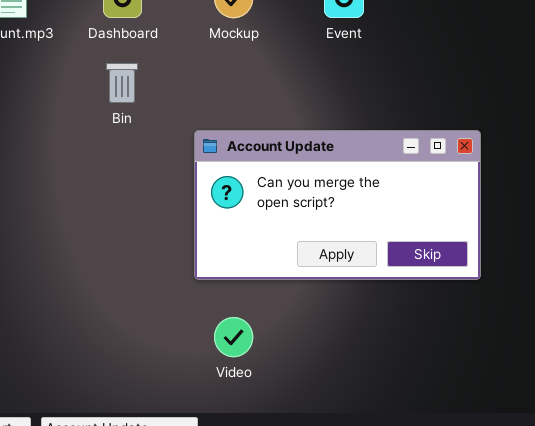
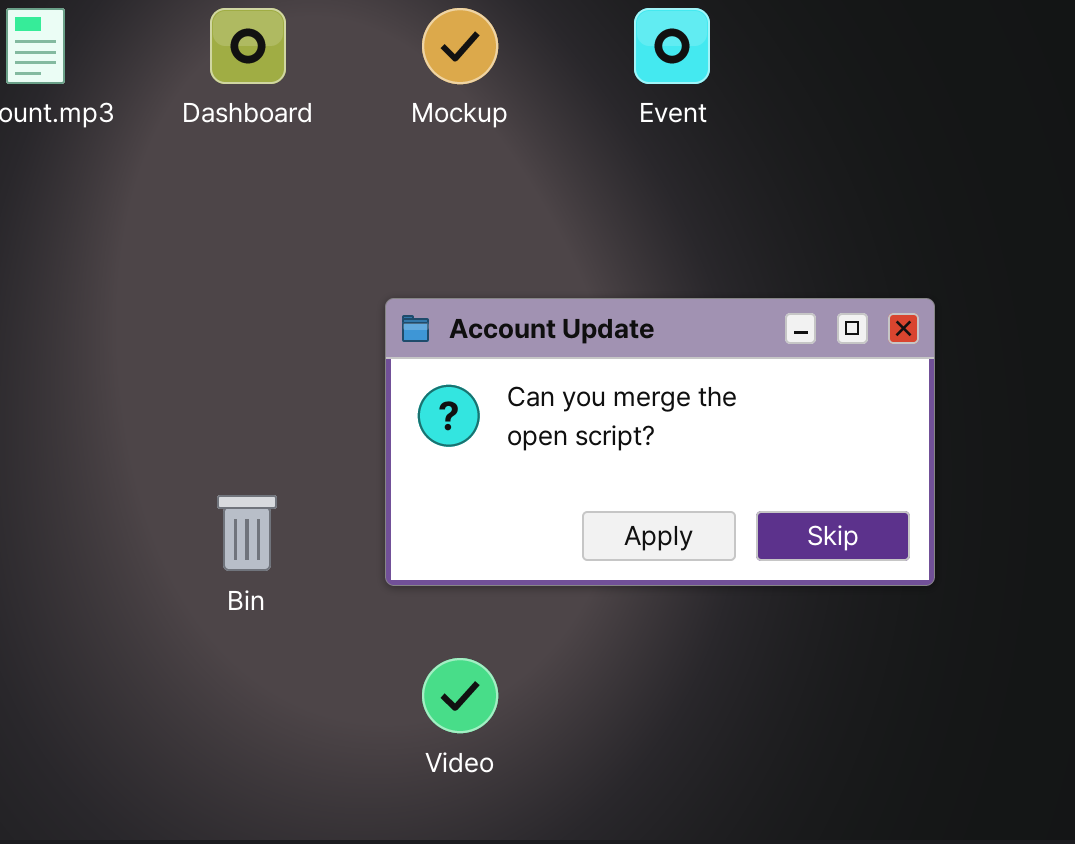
Bin: [106,63,138,103] -> [217,495,277,571], moved

